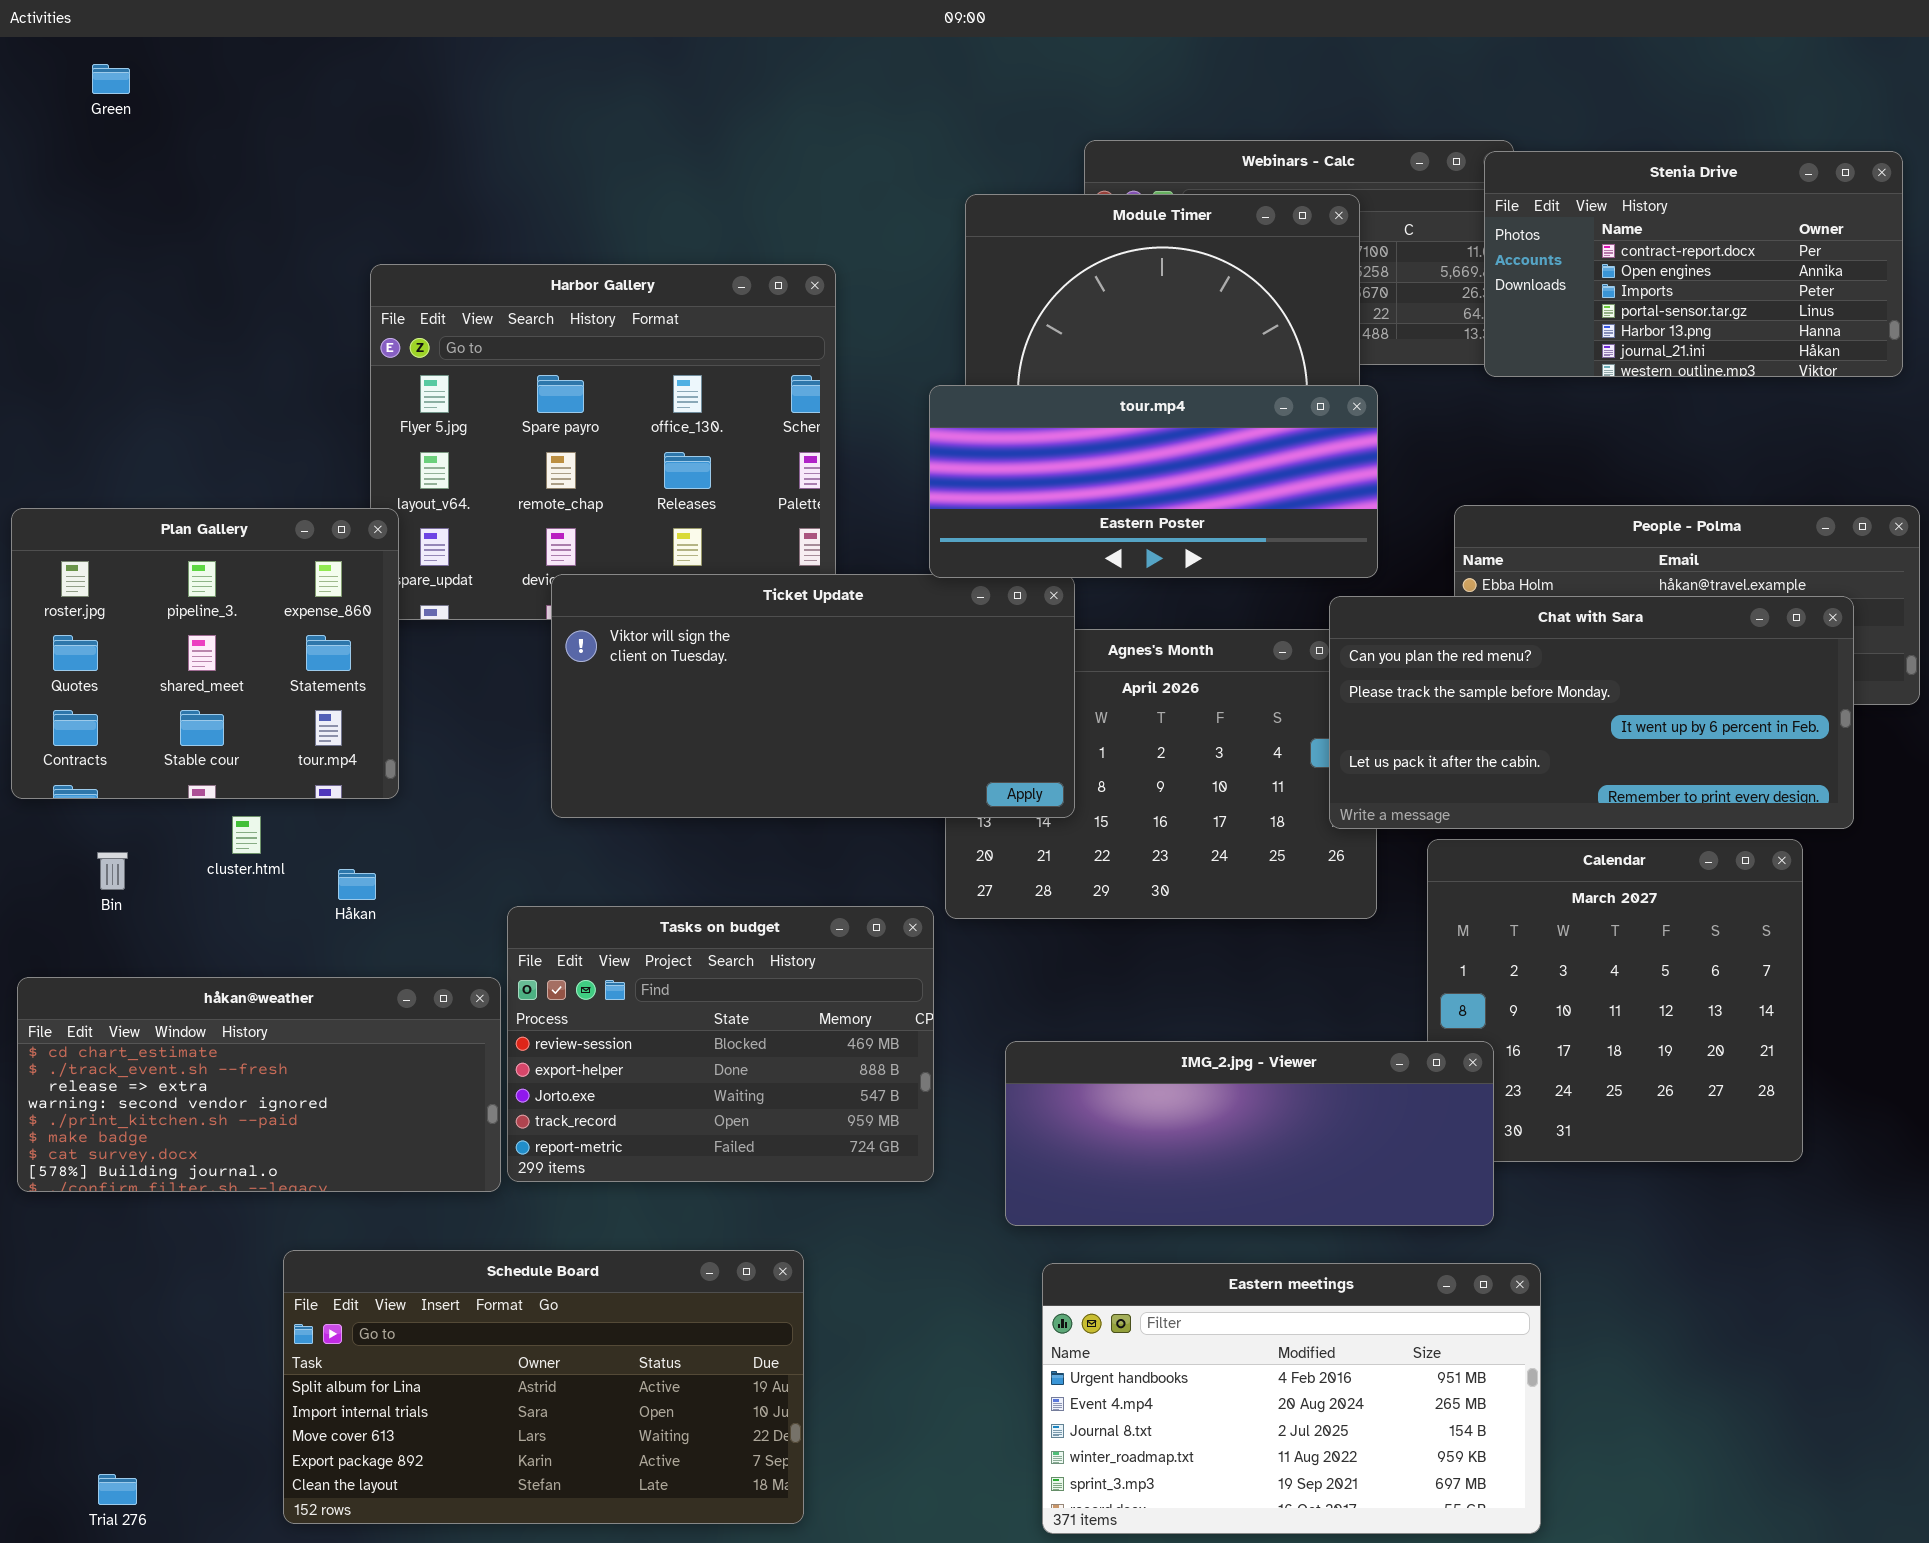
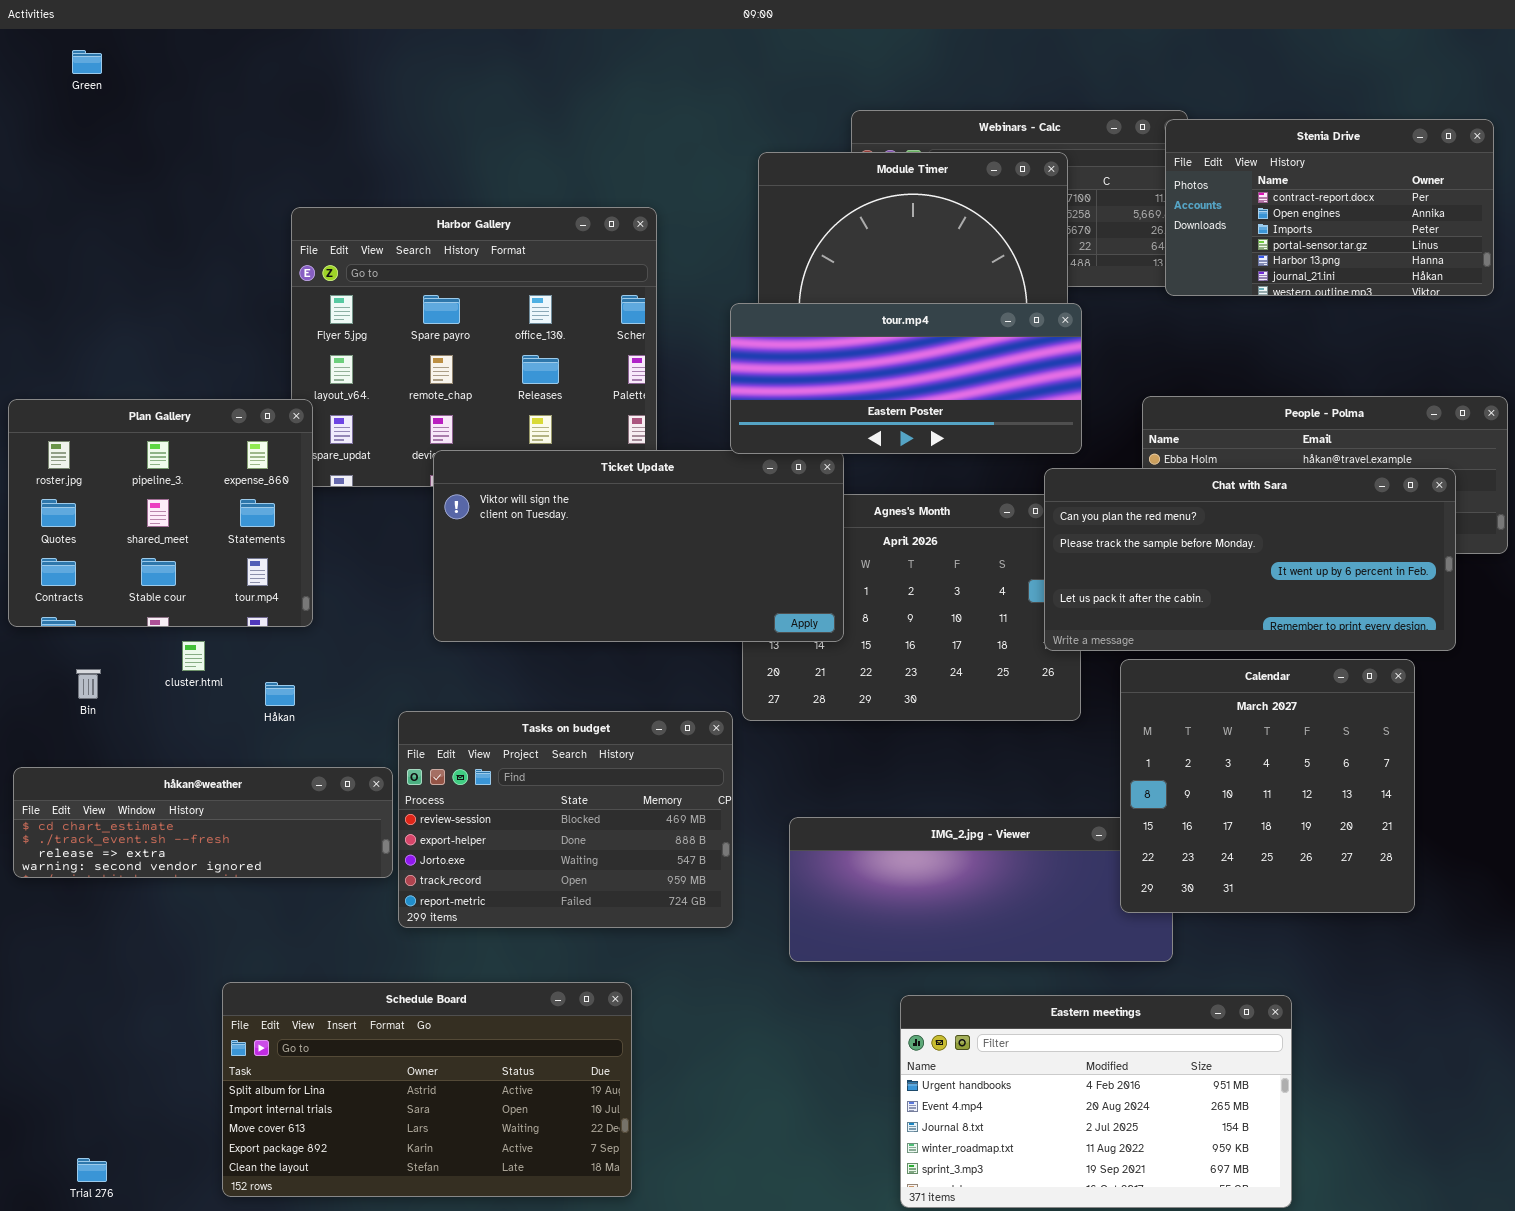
Calendar: [1427,839,1803,1162] -> [1120,659,1415,913], raised
håkan@weather: [17,977,501,1192] -> [13,767,393,878], resized
Eastern meetings: [1042,1263,1541,1534] -> [900,995,1292,1208], moved

